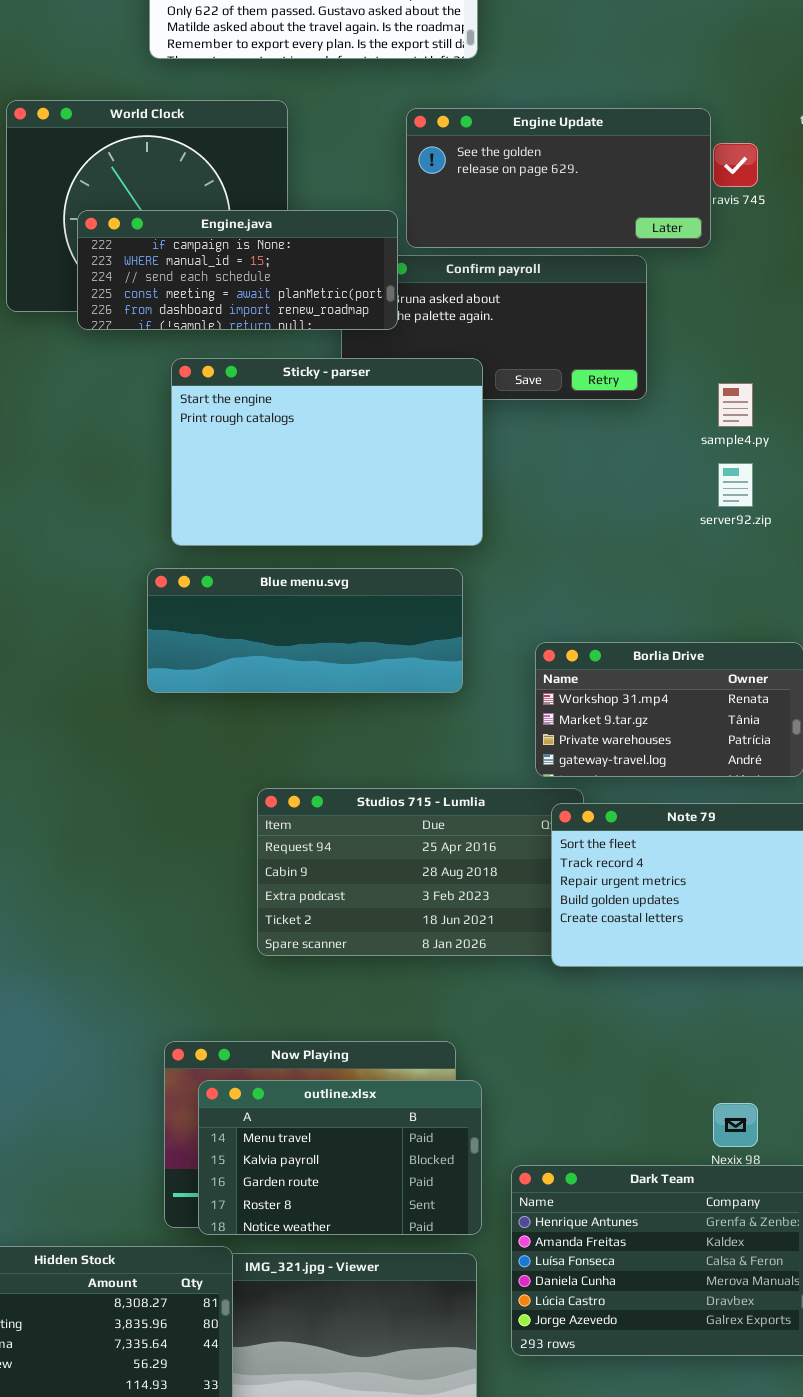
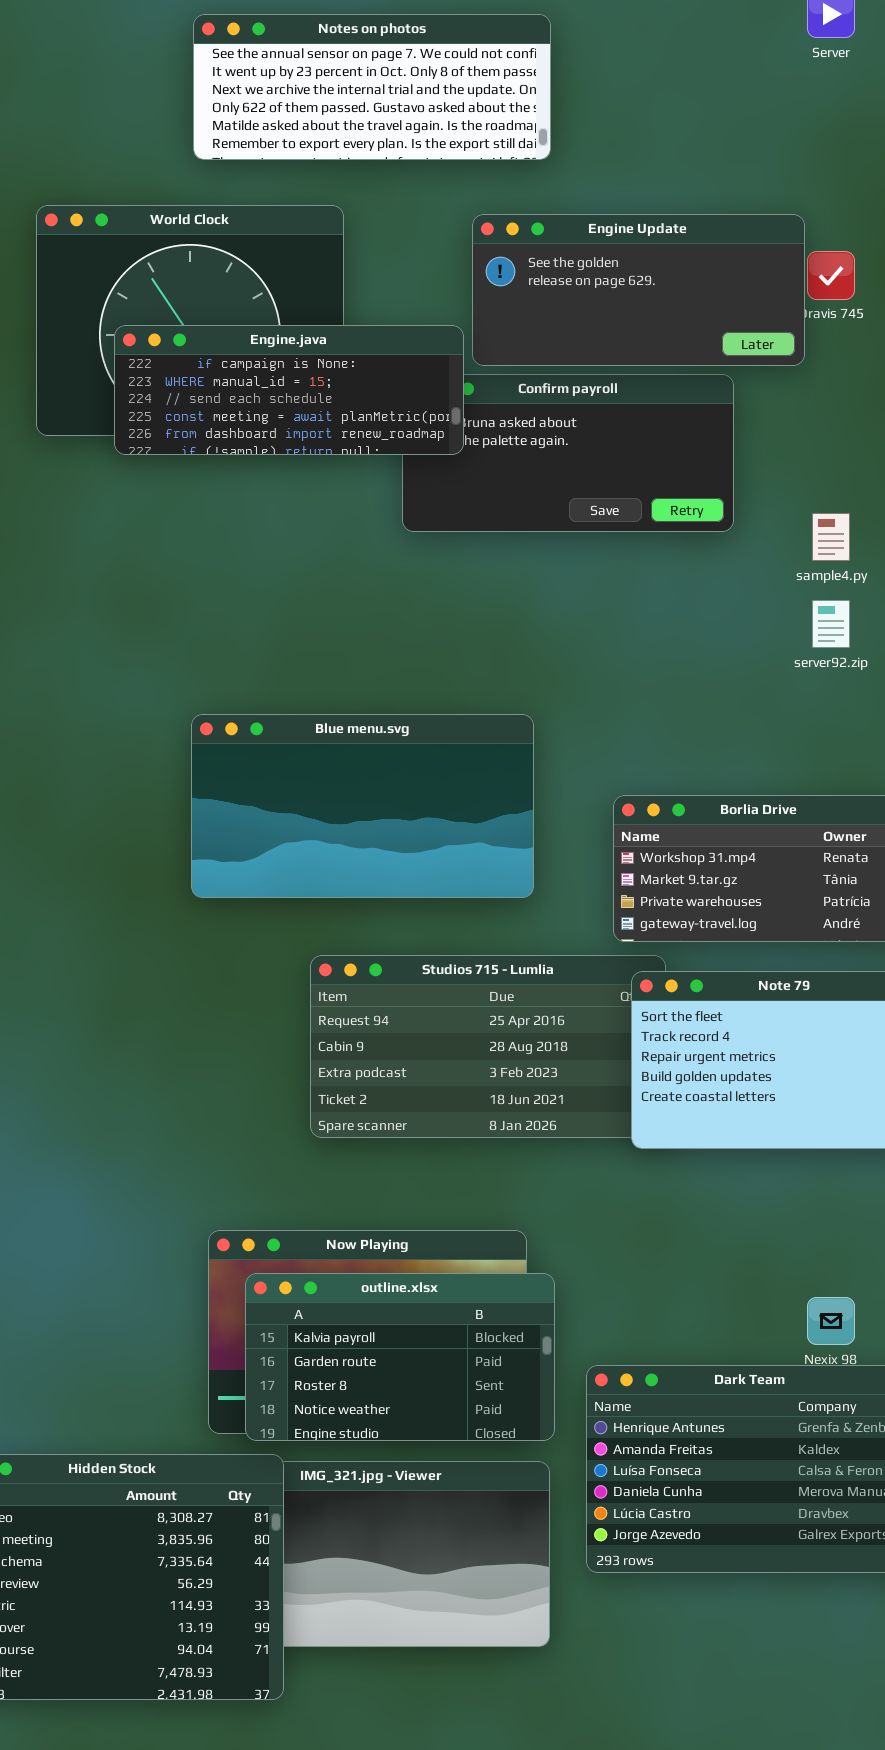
Sticky - parser: [171,358,483,546] -> none, closed
Blue menu.svg: [147,568,463,693] -> [191,714,534,898], resized
outline.xlsx: [198,1080,482,1235] -> [245,1273,555,1441], scrolled down 1 row

